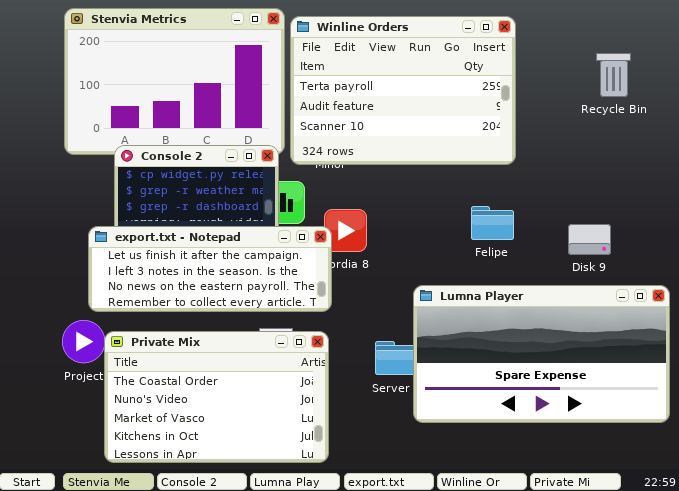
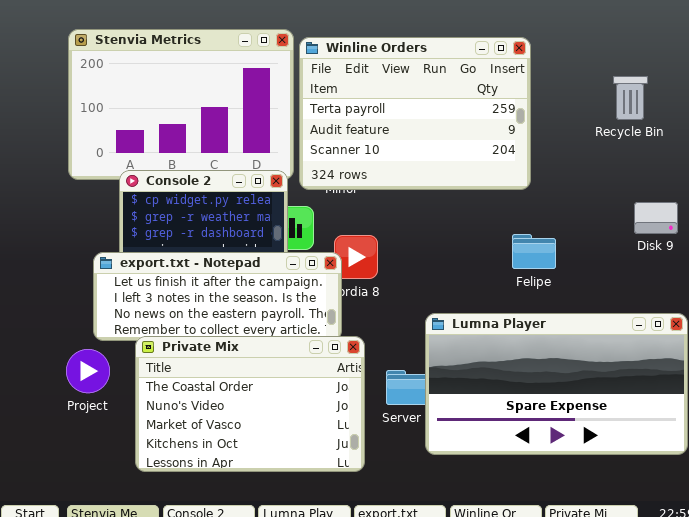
Felipe: [471,206,514,240] -> [512,234,556,269], moved
Disk 9: [568,224,611,255] -> [634,202,678,234], moved
Private Mix: [104,331,329,463] -> [135,336,365,472], moved

